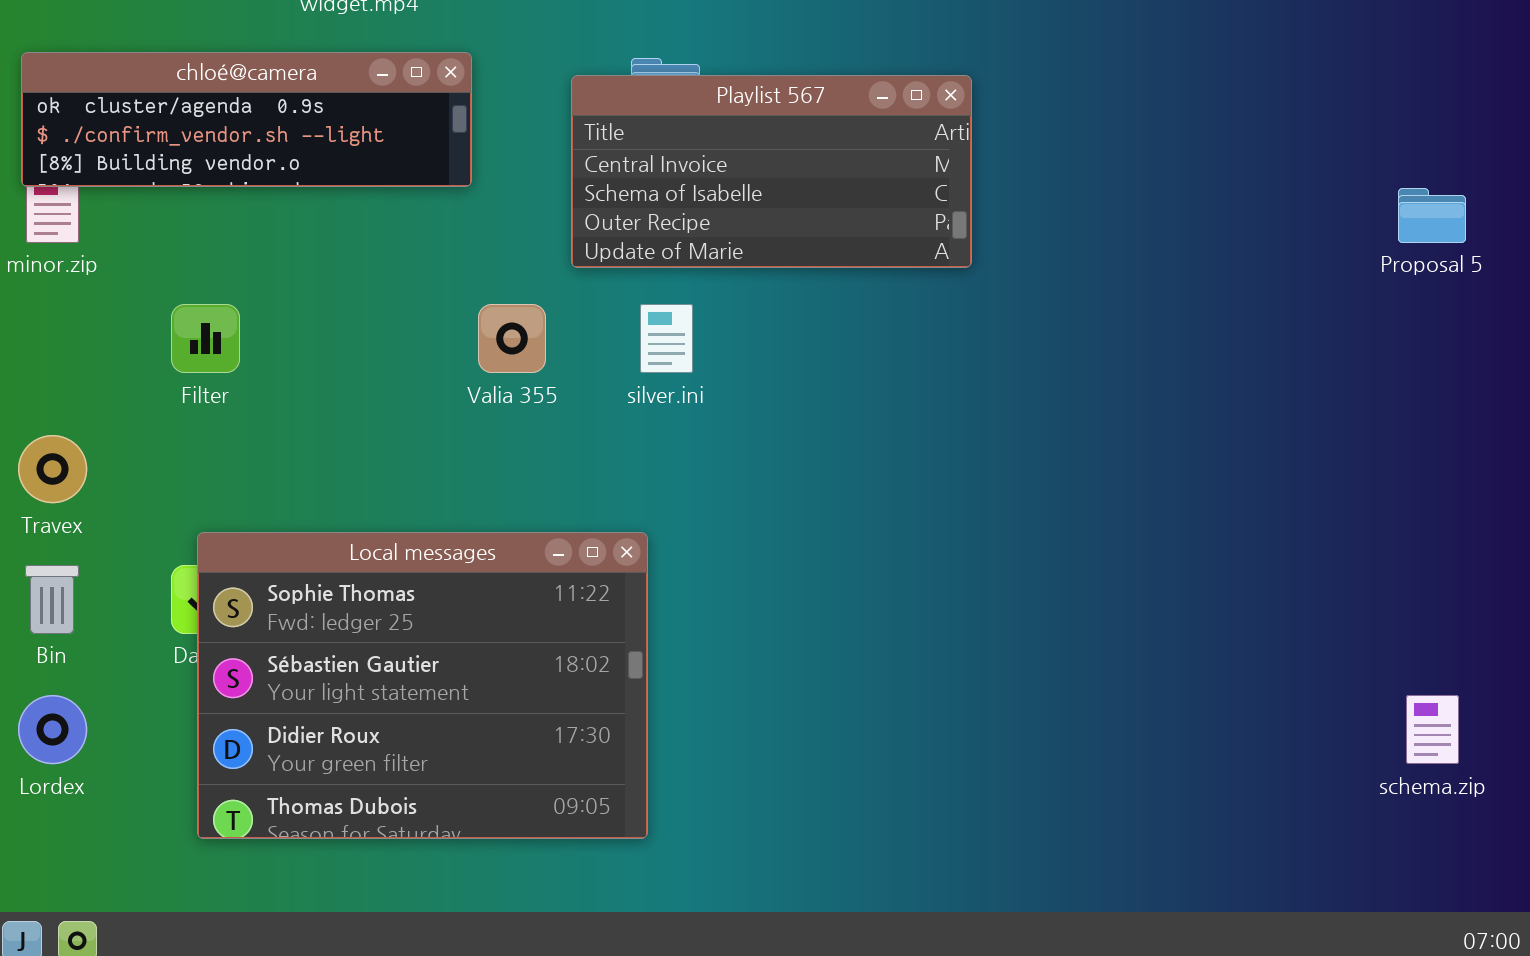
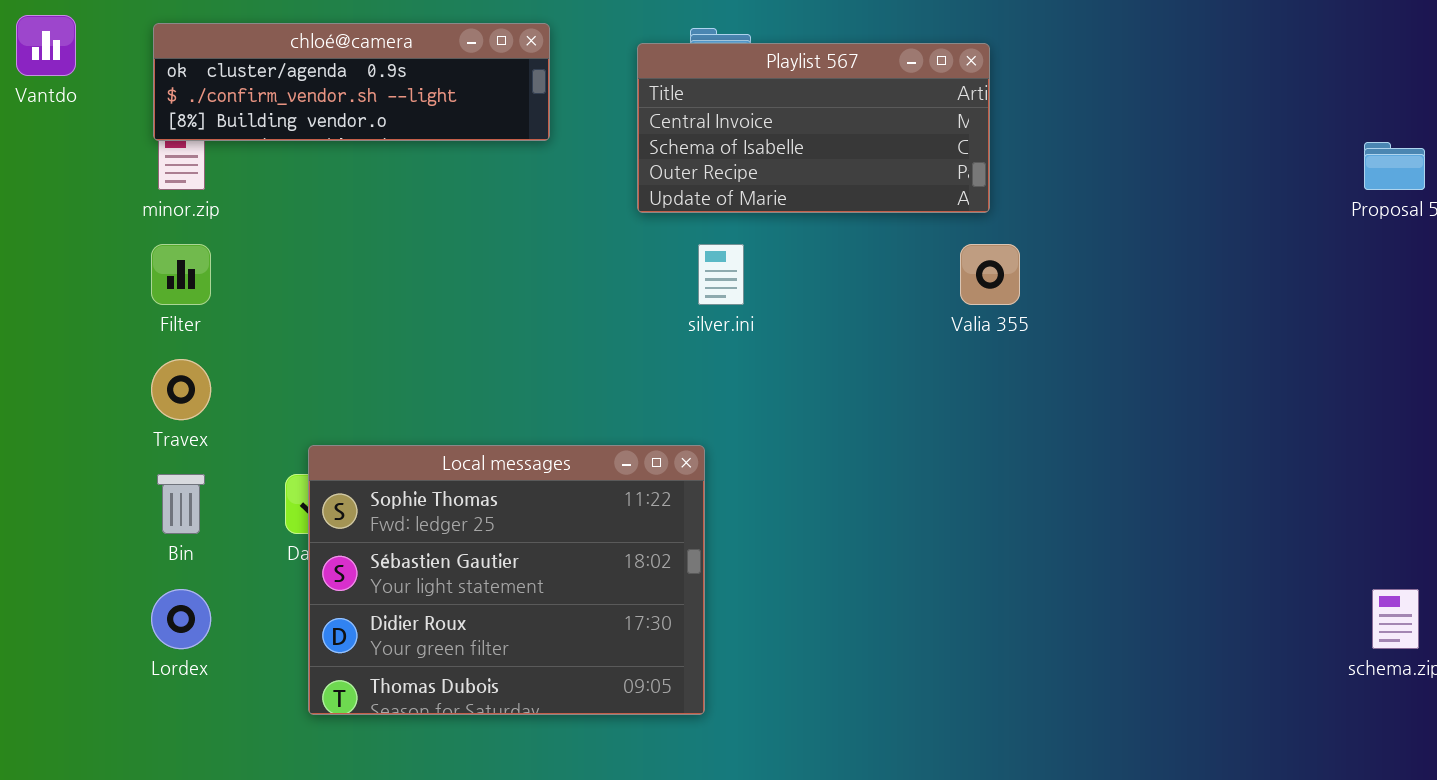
Filter: [171,304,240,373] -> [151,244,211,305], moved
Valia 355: [478,304,546,373] -> [960,244,1020,305], moved

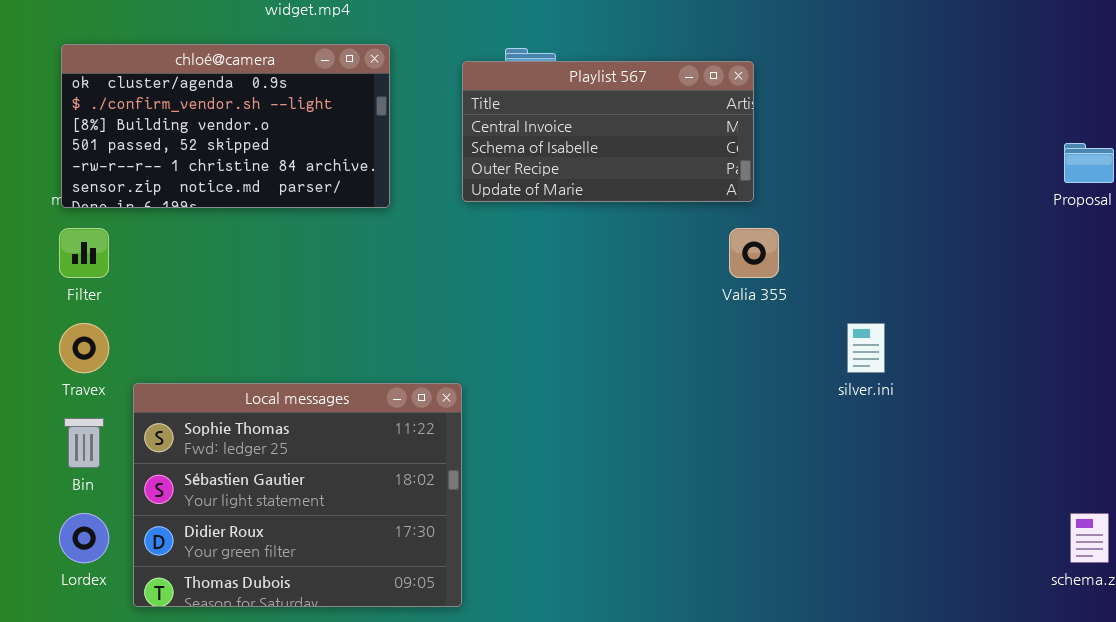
chloé@camera: [153,23,550,141] -> [61,44,390,208], resized
silver.ini: [698,244,744,305] -> [847,323,885,373], moved
Local messages: [308,445,705,715] -> [133,383,462,607], moved

